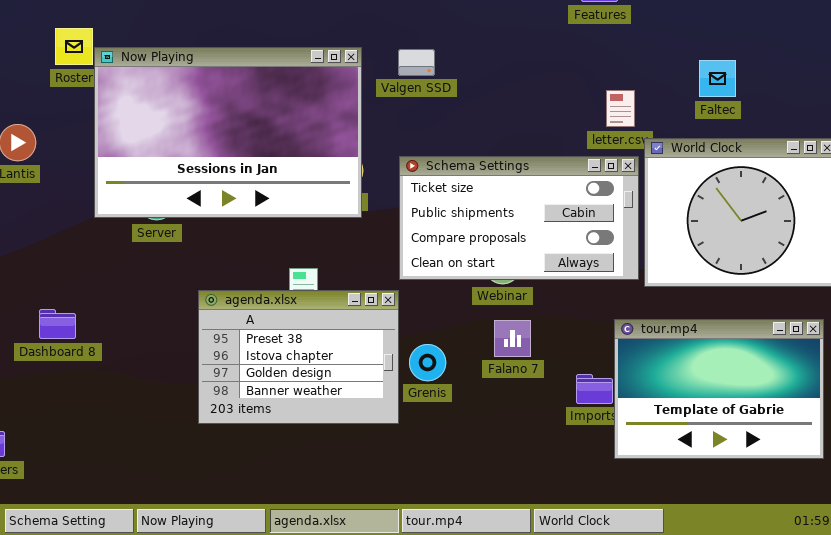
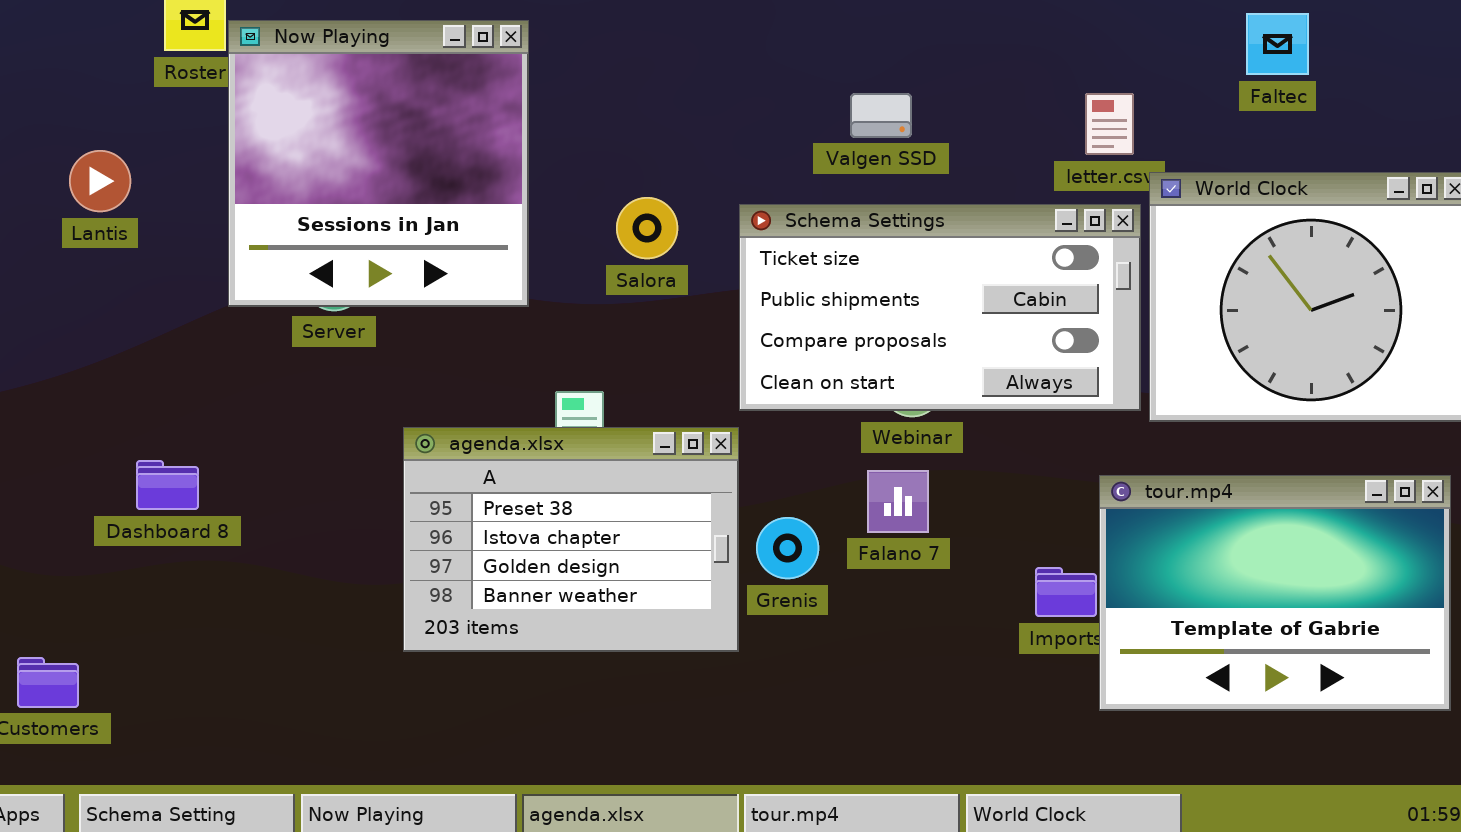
Now Playing: [94,47,362,218] -> [228,20,529,307], resized
Valgen SSD: [398,49,435,76] -> [850,93,912,138], moved
Faltec: [699,60,736,97] -> [1246,13,1309,75], moved
Falano 7: [494,320,531,357] -> [867,470,929,533], moved

